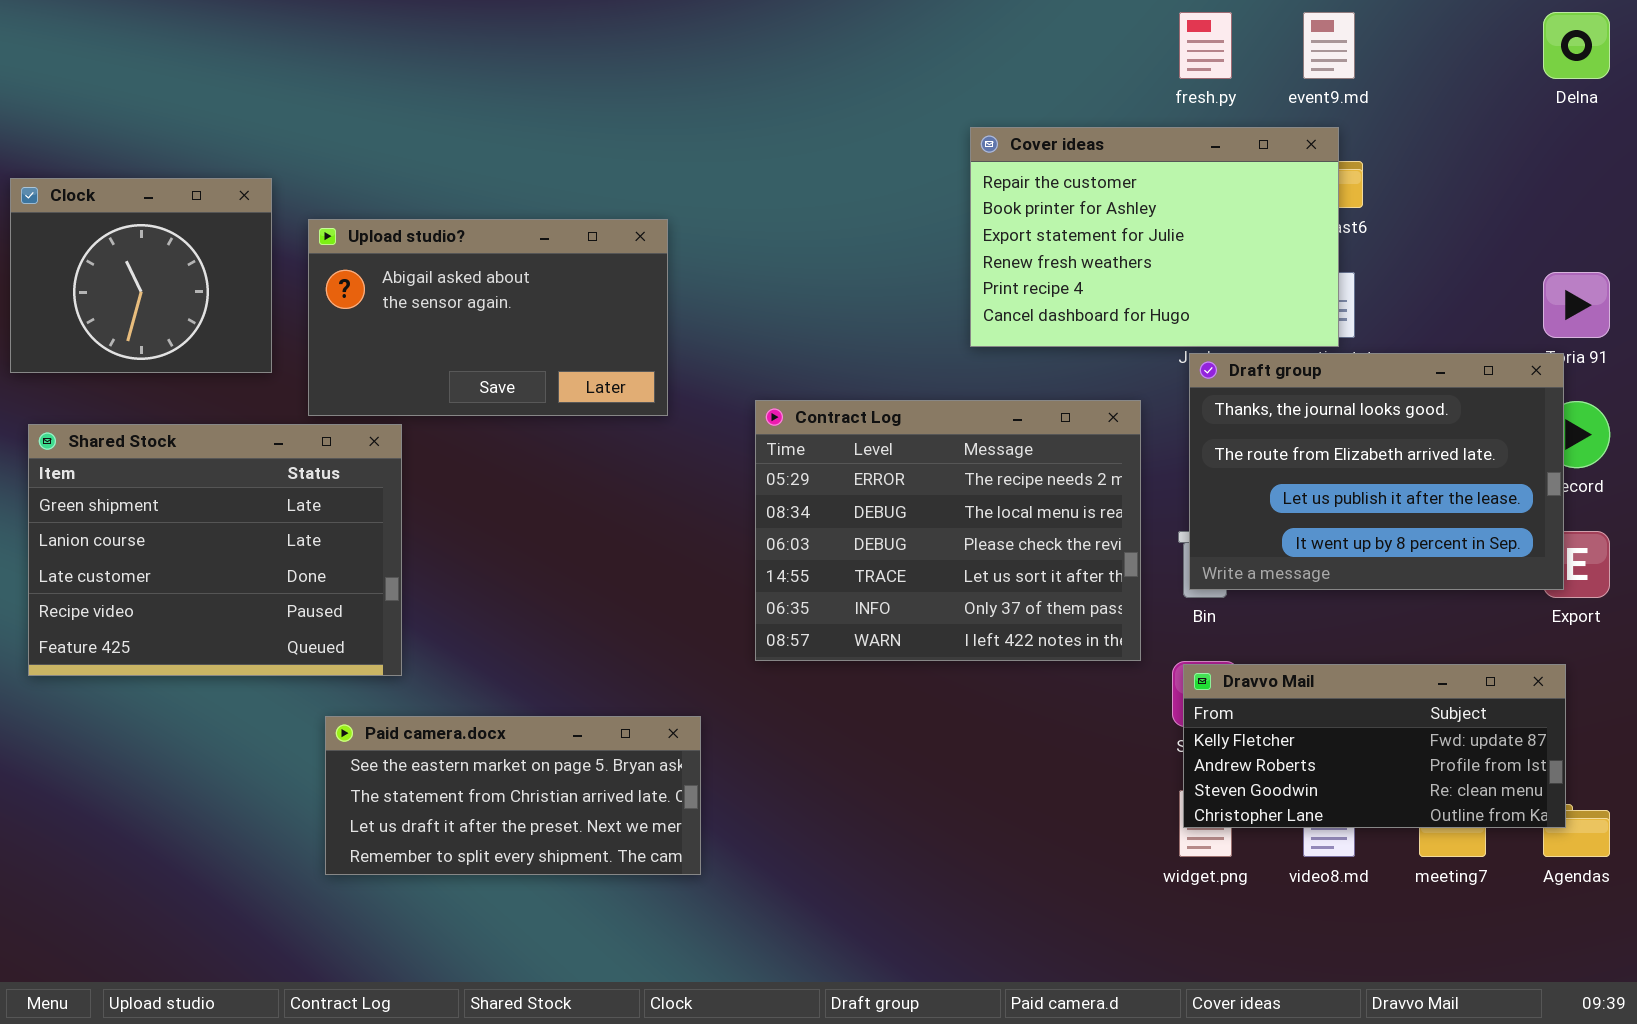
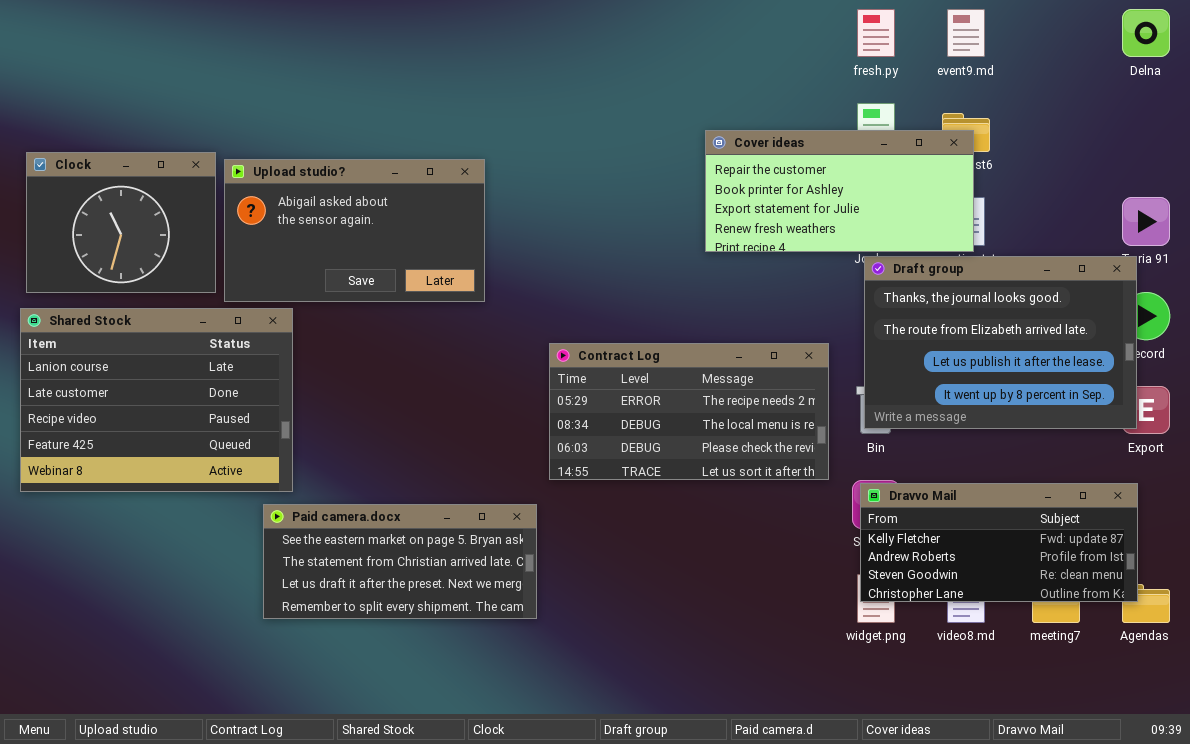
Cover ideas: [970,127,1339,347] -> [705,130,974,252], resized
Clock: [10,178,272,373] -> [26,152,216,293], moved
Contract Log: [755,400,1141,661] -> [549,343,829,480], resized
Shared Stock: [28,424,402,676] -> [20,308,293,492], scrolled down 1 row
Paid camera.docx: [325,716,701,875] -> [263,504,537,619], moved

